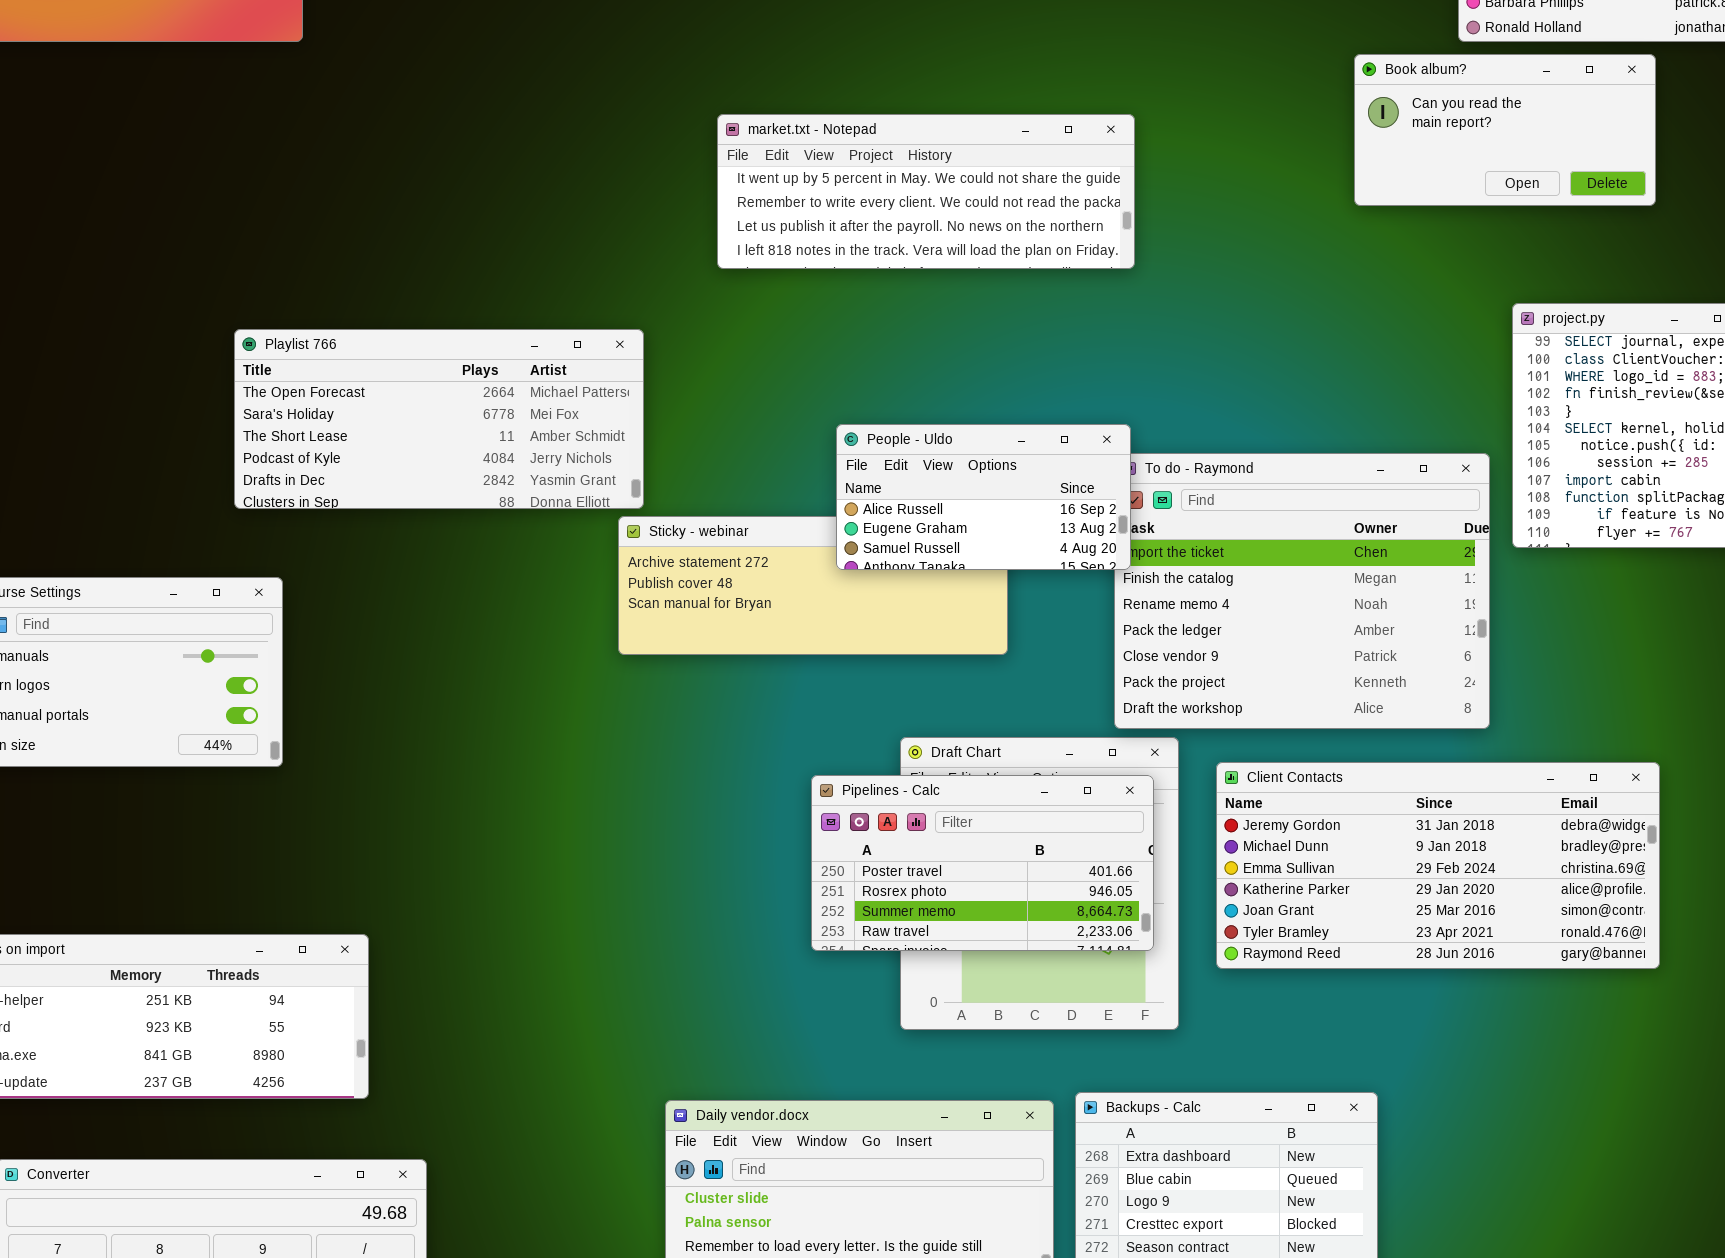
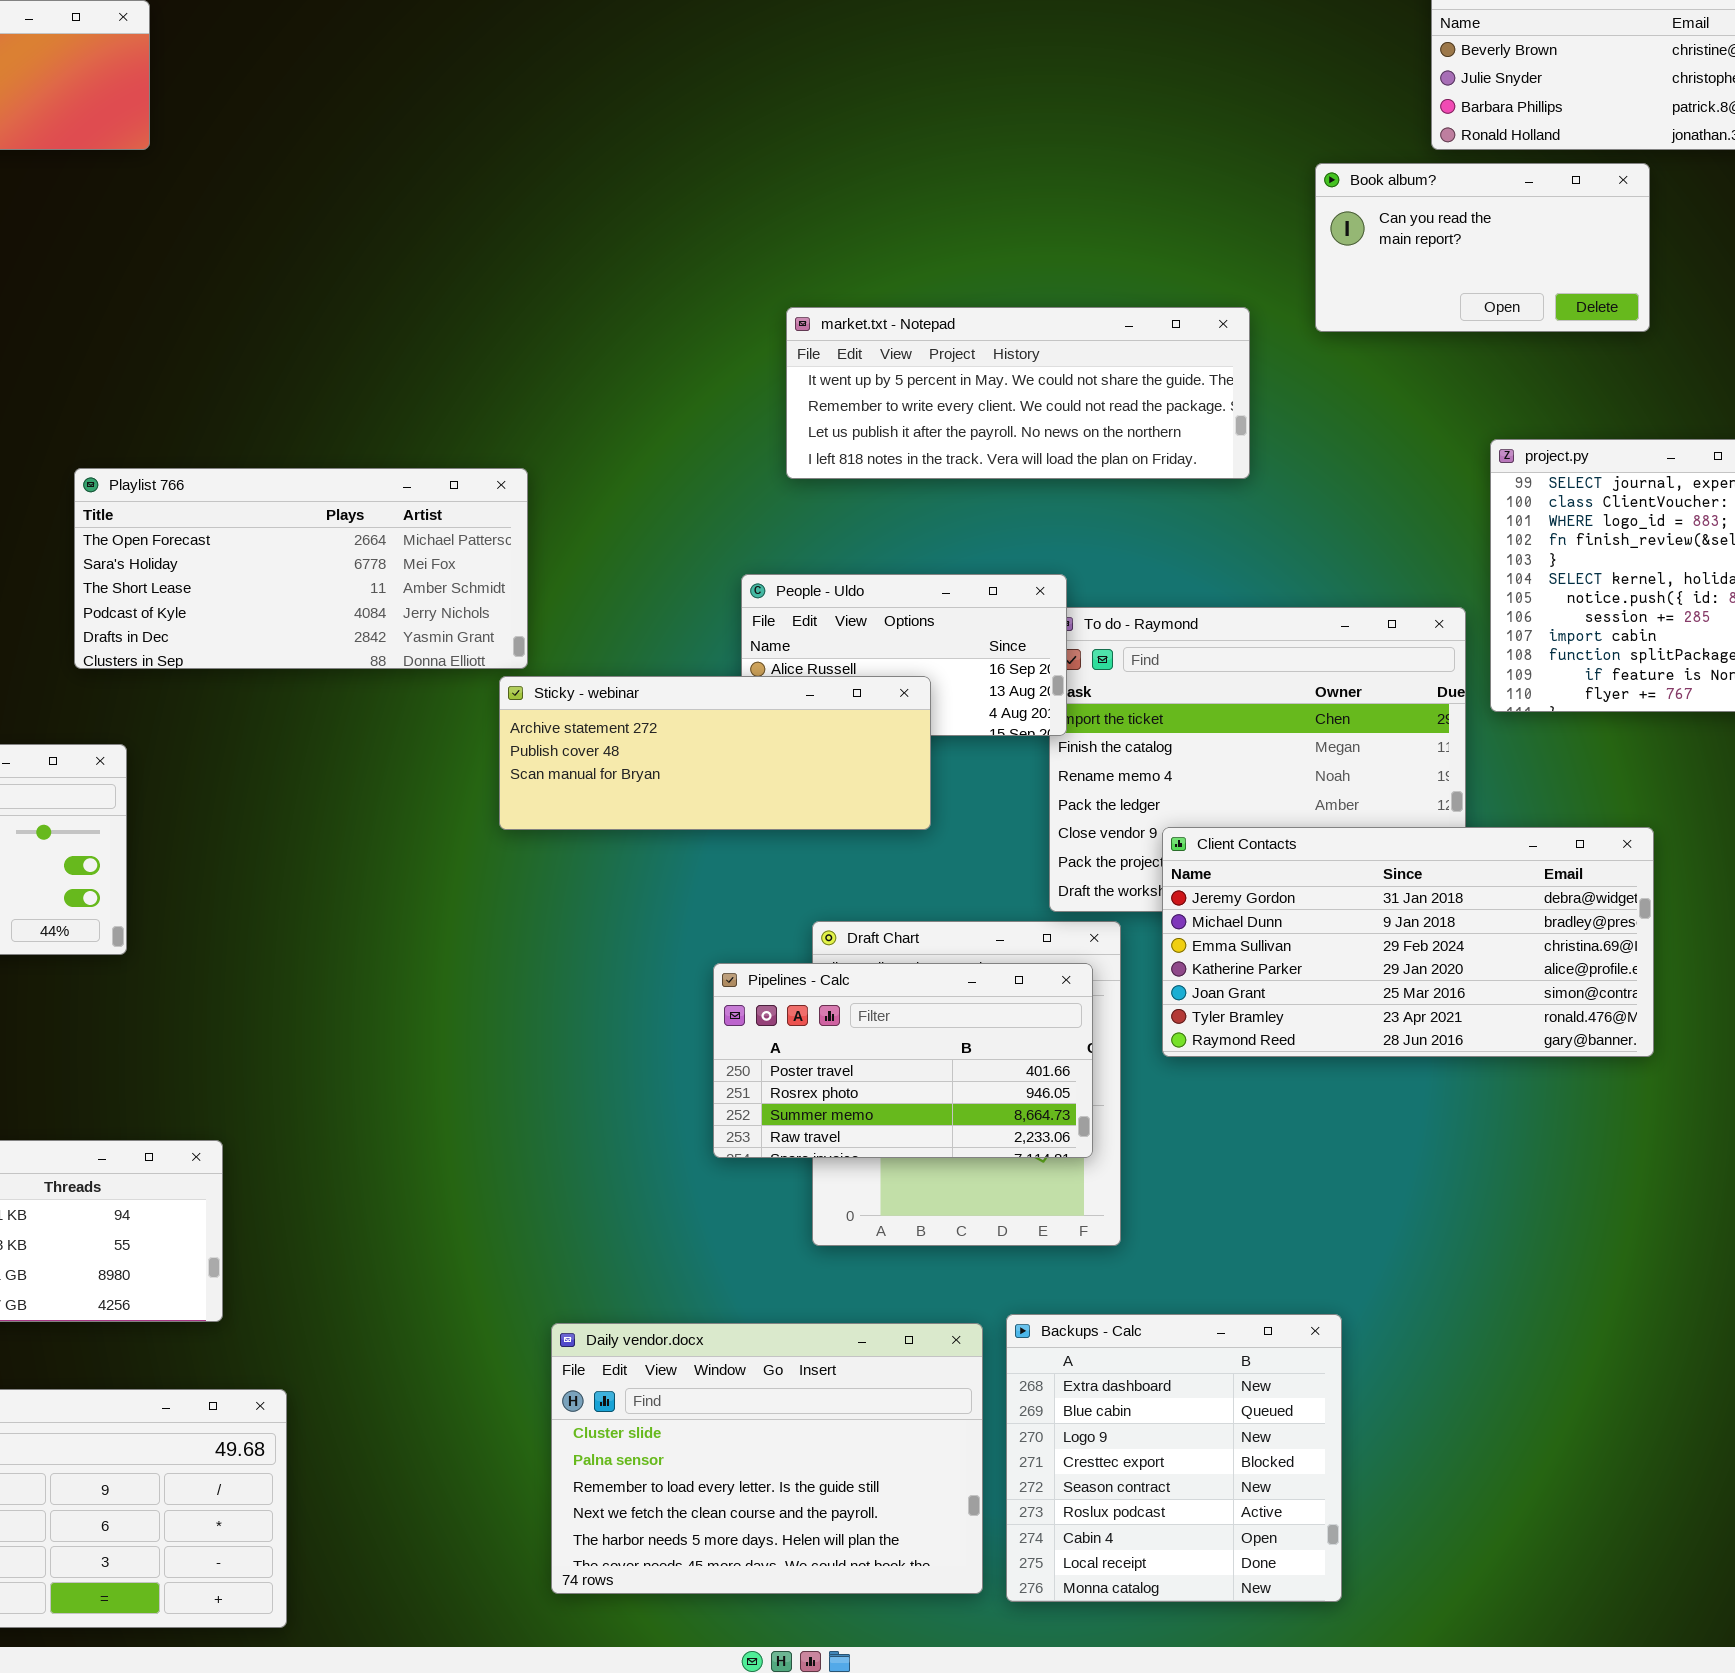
market.txt - Notepad: [717,114,1135,269] -> [786,307,1250,479], moved
Sticky - webinar: [618,516,1008,655] -> [499,676,931,830], raised
Client Contacts: [1216,762,1660,969] -> [1162,827,1654,1057], moved

